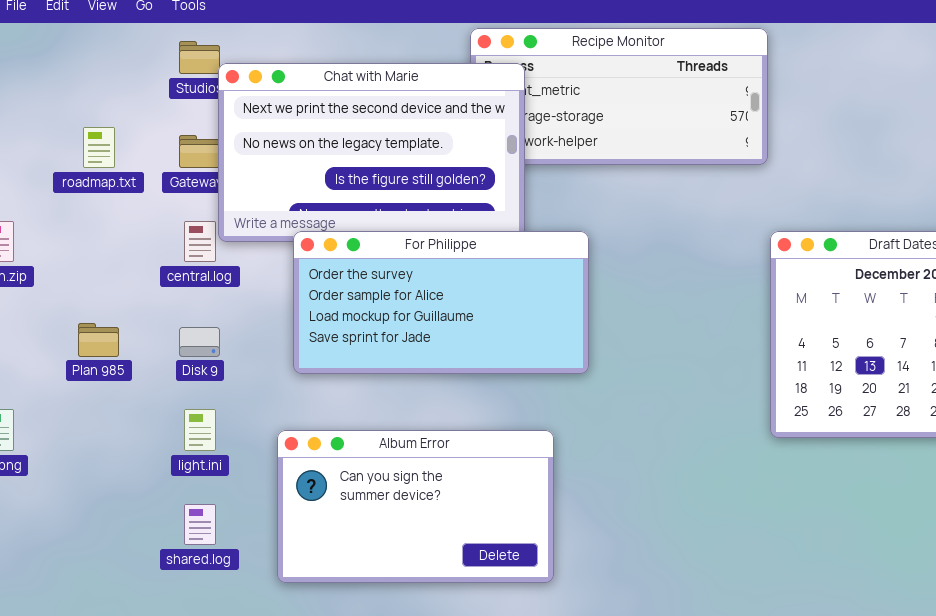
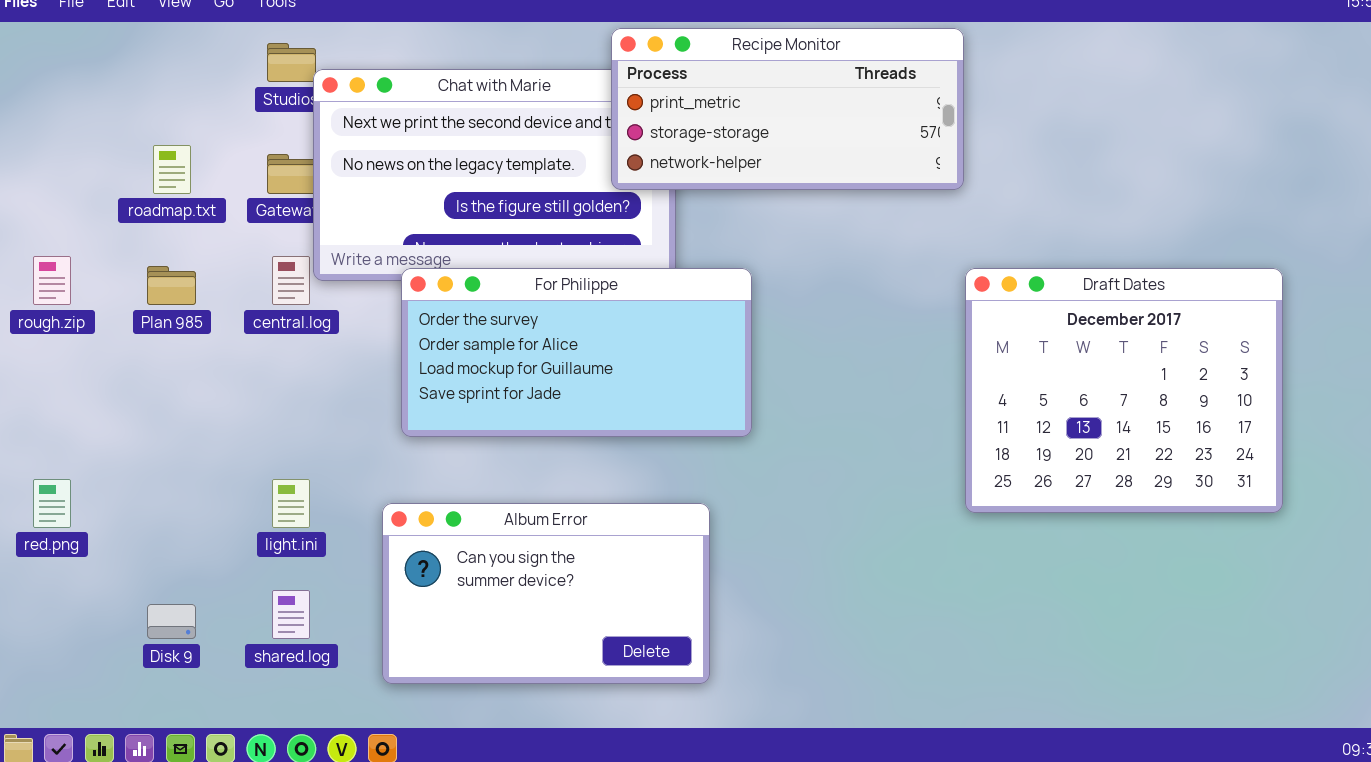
Recipe Monitor: [470,28,768,165] -> [611,28,964,190], raised
Plan 985: [78,323,119,357] -> [147,266,196,305], moved
Disk 9: [179,327,220,357] -> [147,604,196,639], moved

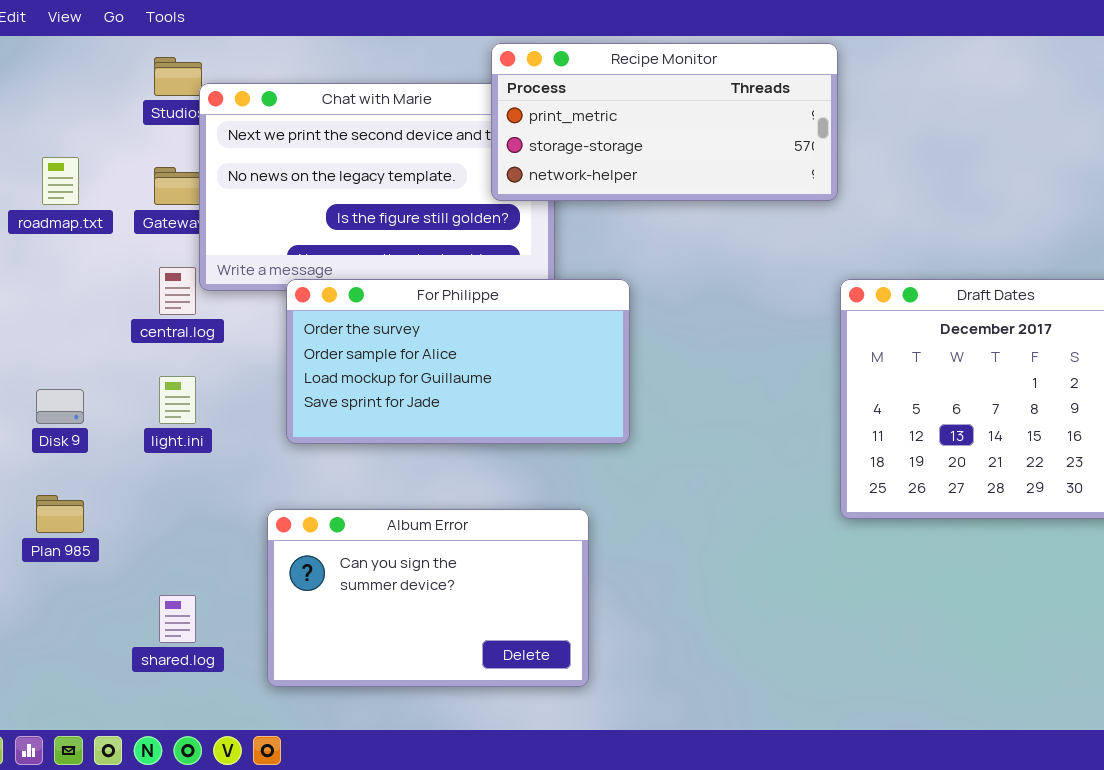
Plan 985: [147,266,196,305] -> [36,495,84,533], moved
light.ini: [272,479,310,528] -> [159,376,196,424], moved
Disk 9: [147,604,196,639] -> [36,389,84,424], moved

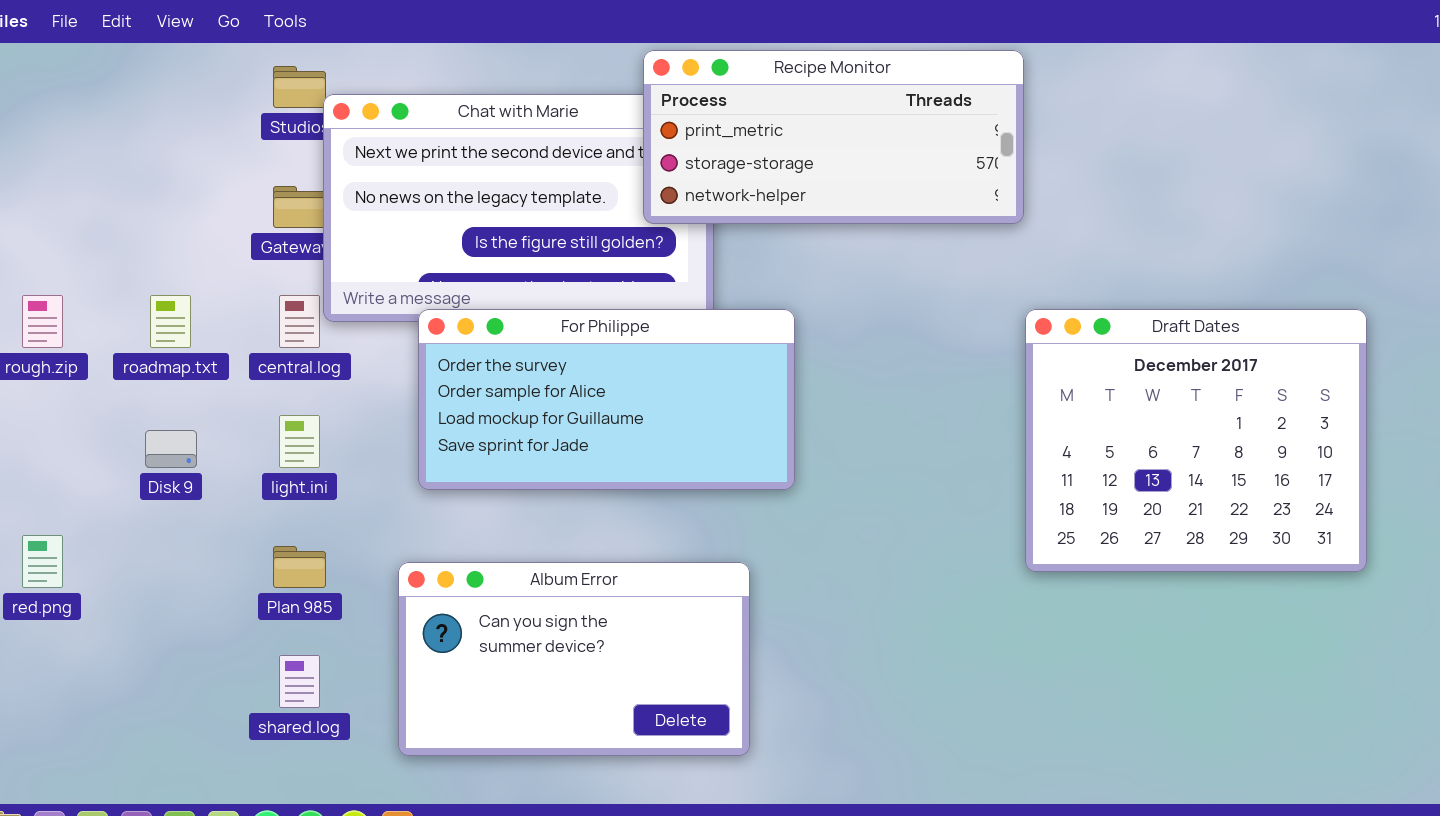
roadmap.txt: [42,157,79,205] -> [150,295,191,348], moved
Plan 985: [36,495,84,533] -> [273,546,326,588], moved

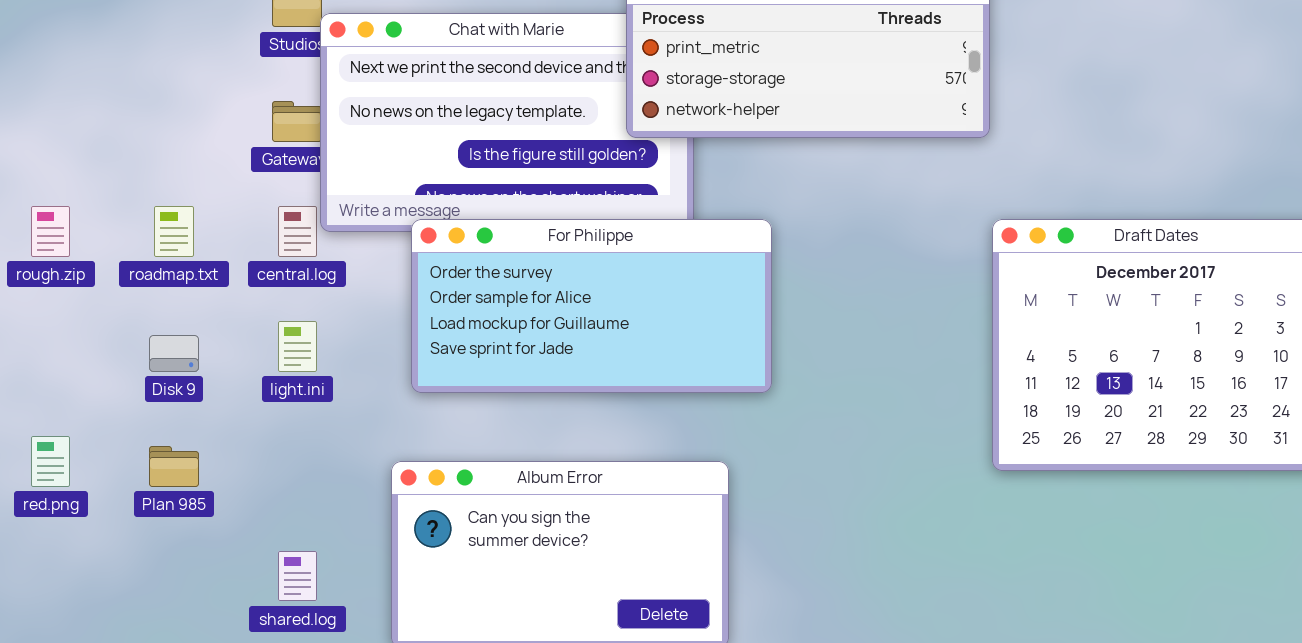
Plan 985: [273,546,326,588] -> [149,446,199,487], moved

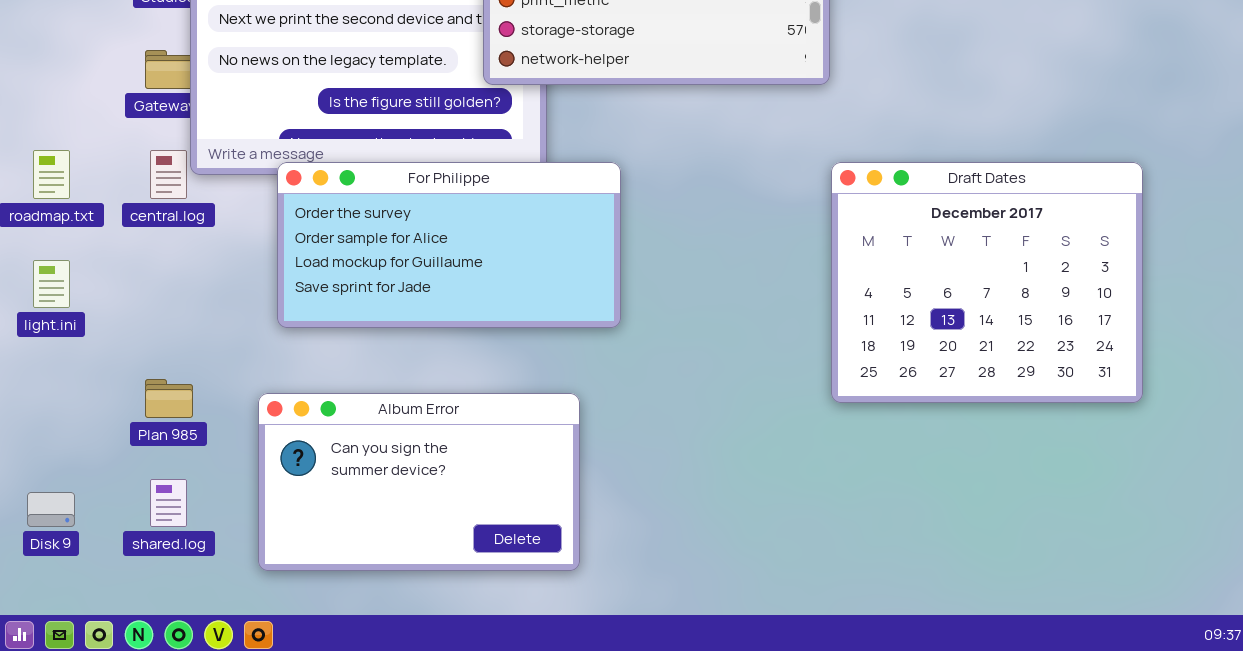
light.ini: [278,321,317,372] -> [33,260,70,308], moved
Disk 9: [149,335,199,372] -> [27,492,75,527], moved
Plan 985: [149,446,199,487] -> [145,379,193,418], moved

